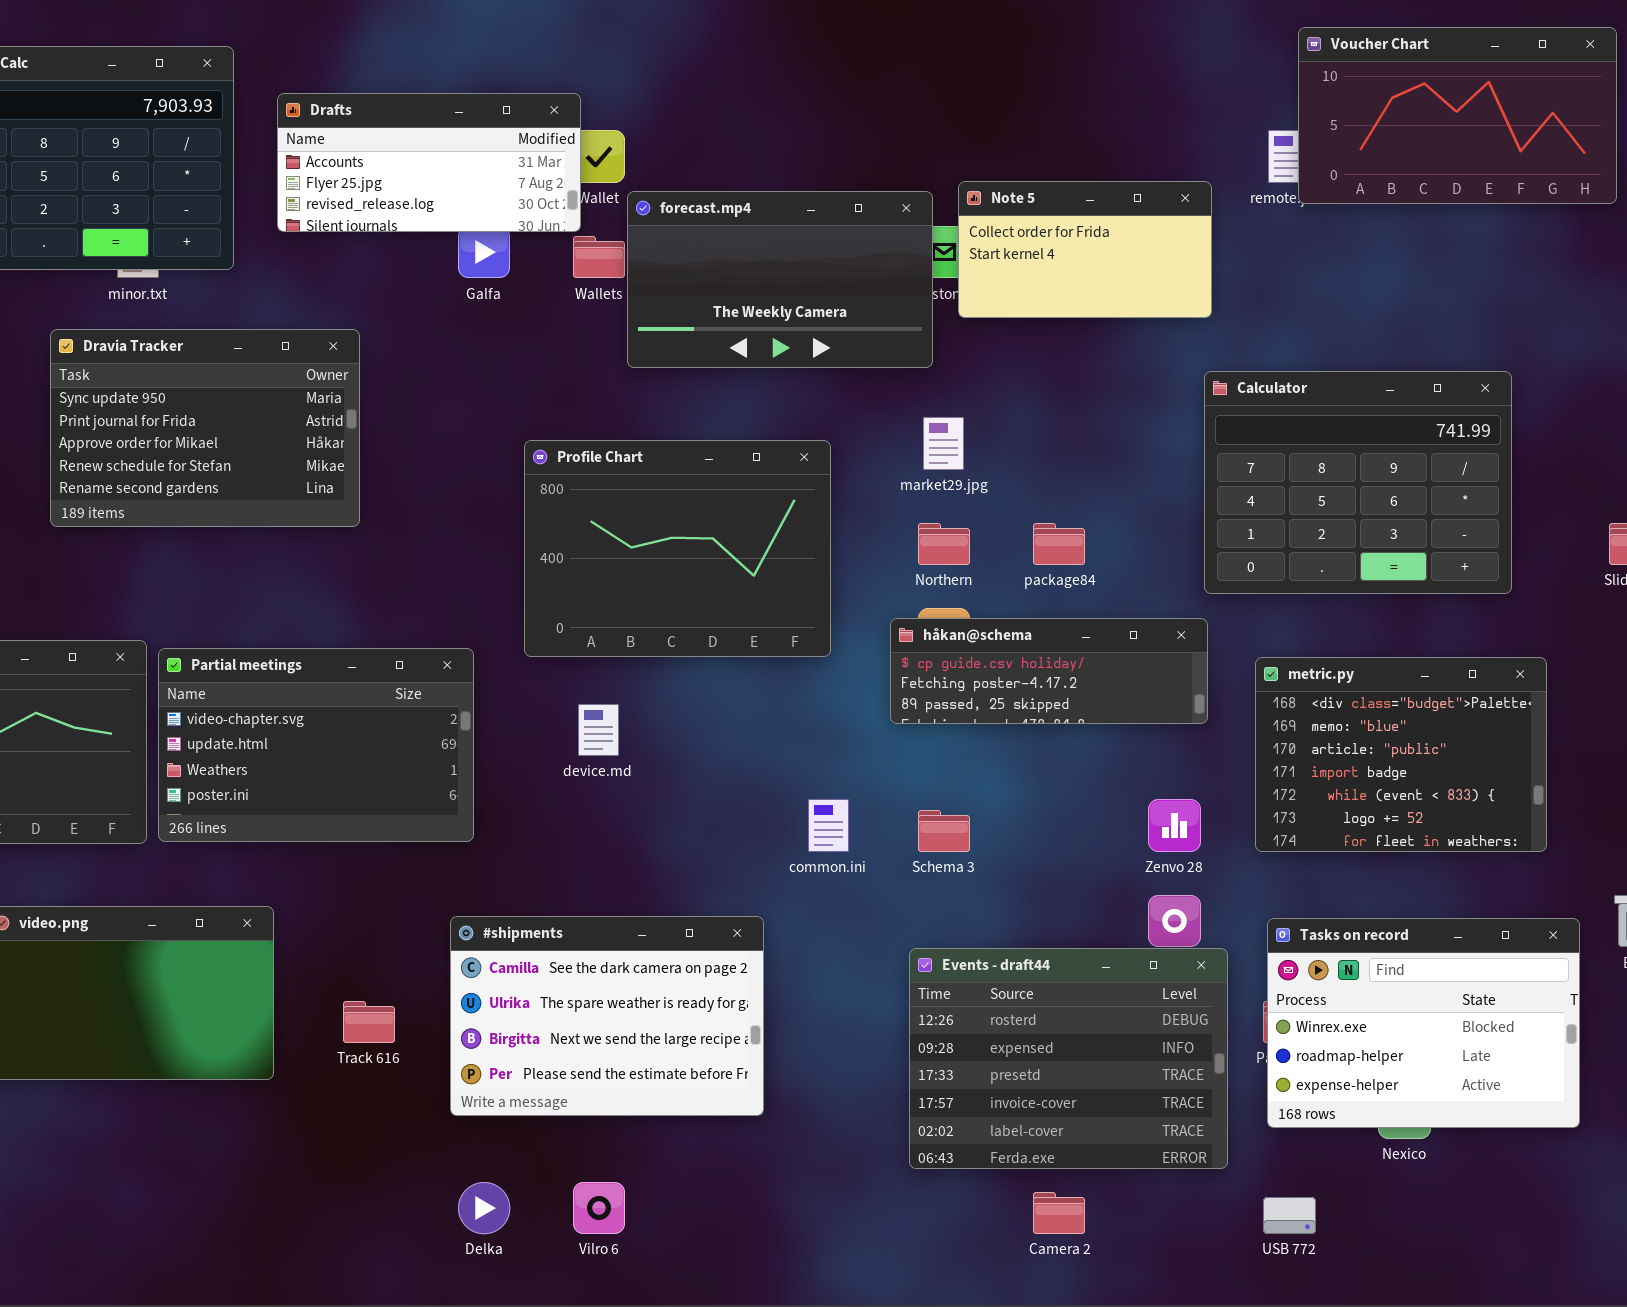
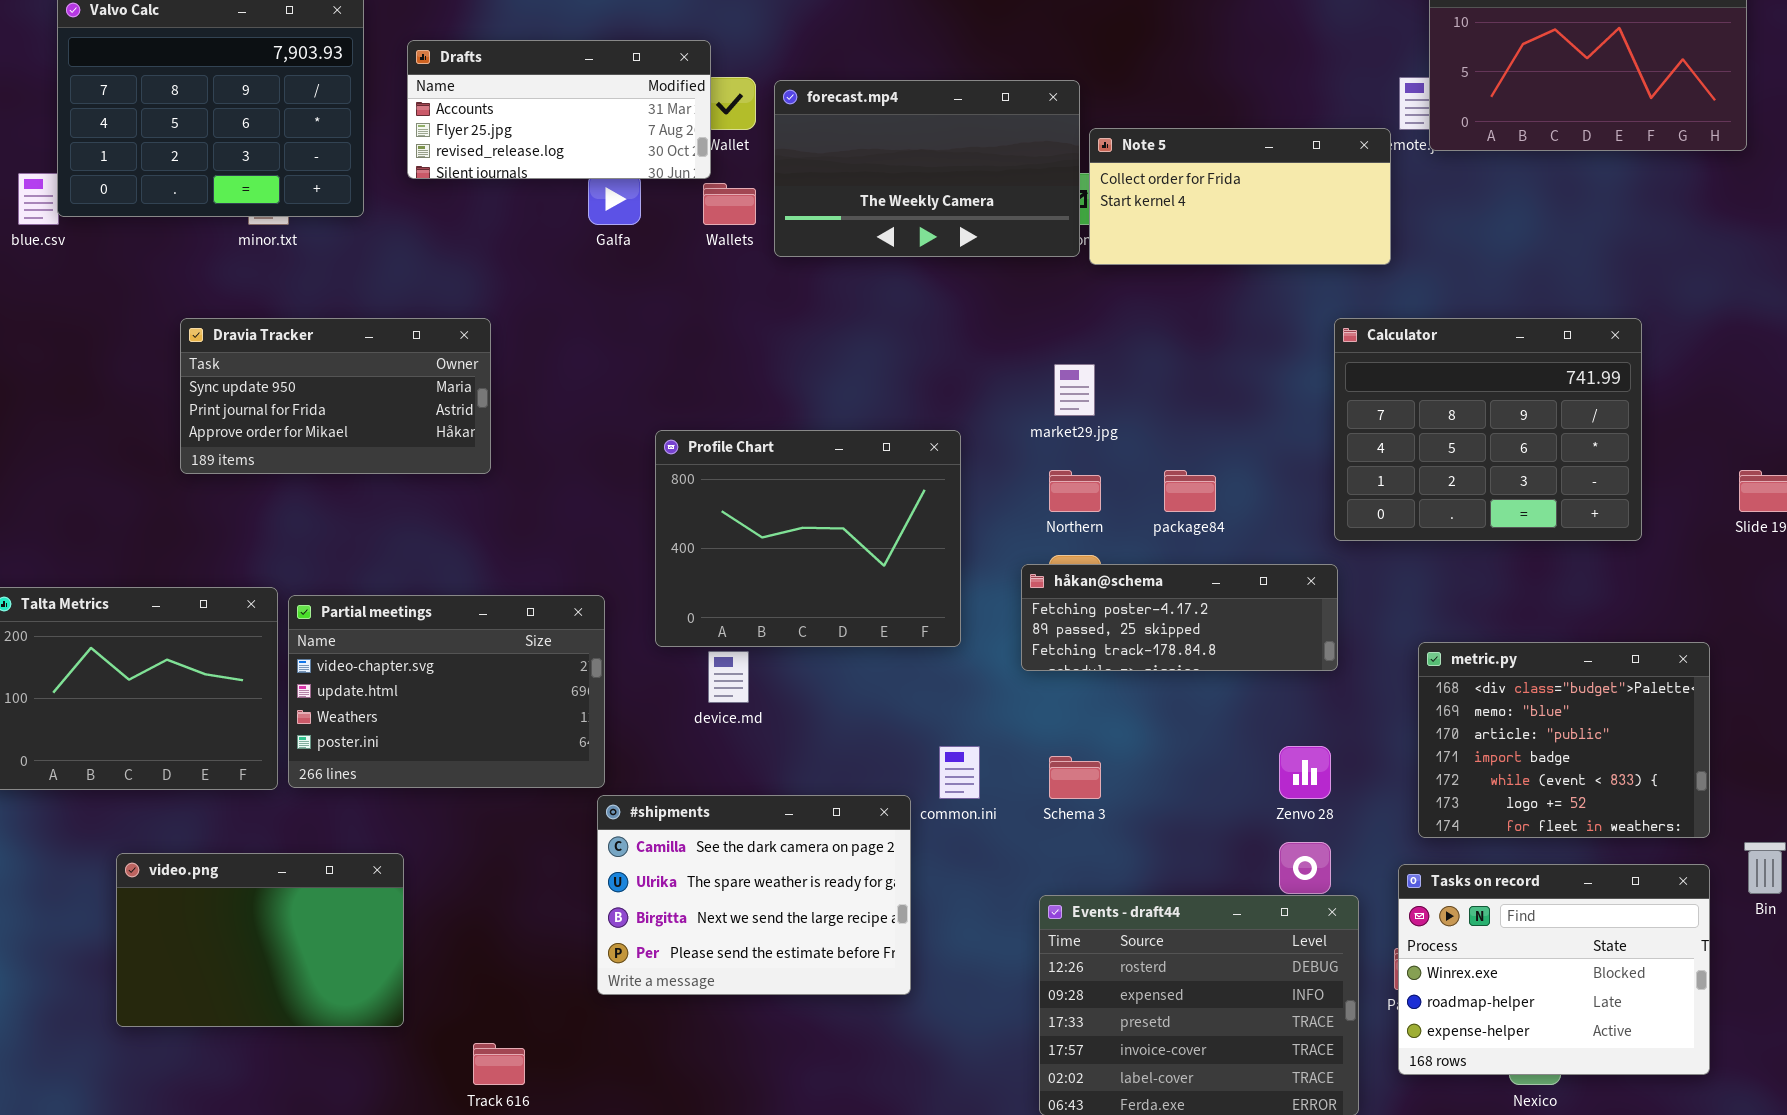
Note 5: [958,181,1212,318] -> [1089,128,1391,265], resized
forecast.mp4: [627,191,933,368] -> [774,80,1080,257], moved
Dravia Tracker: [50,329,360,527] -> [180,318,491,474], resized
Profile Chart: [524,440,831,657] -> [655,430,961,647], moved
håkan@schema: [890,618,1208,724] -> [1021,564,1338,671], scrolled down 1 row
metric.py: [1255,657,1547,852] -> [1418,642,1710,838], moved
#shipments: [450,916,764,1116] -> [597,795,911,995], moved
Track 616: [343,1001,395,1043] -> [473,1043,525,1085], moved

